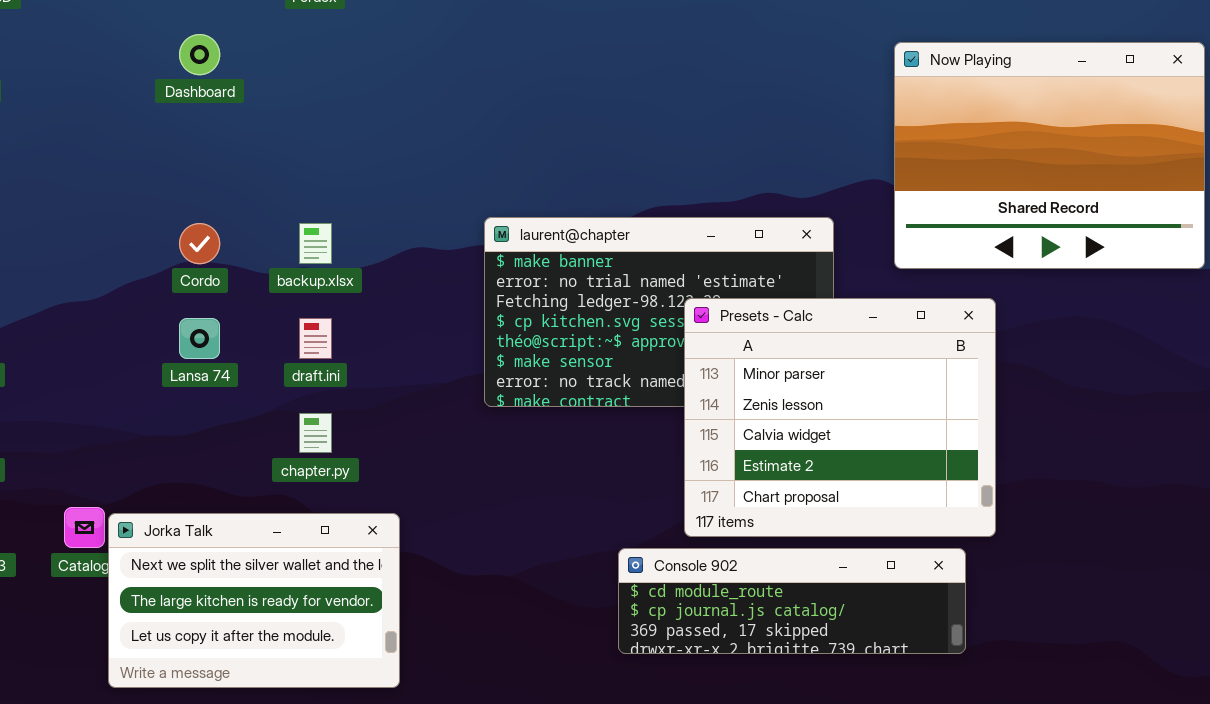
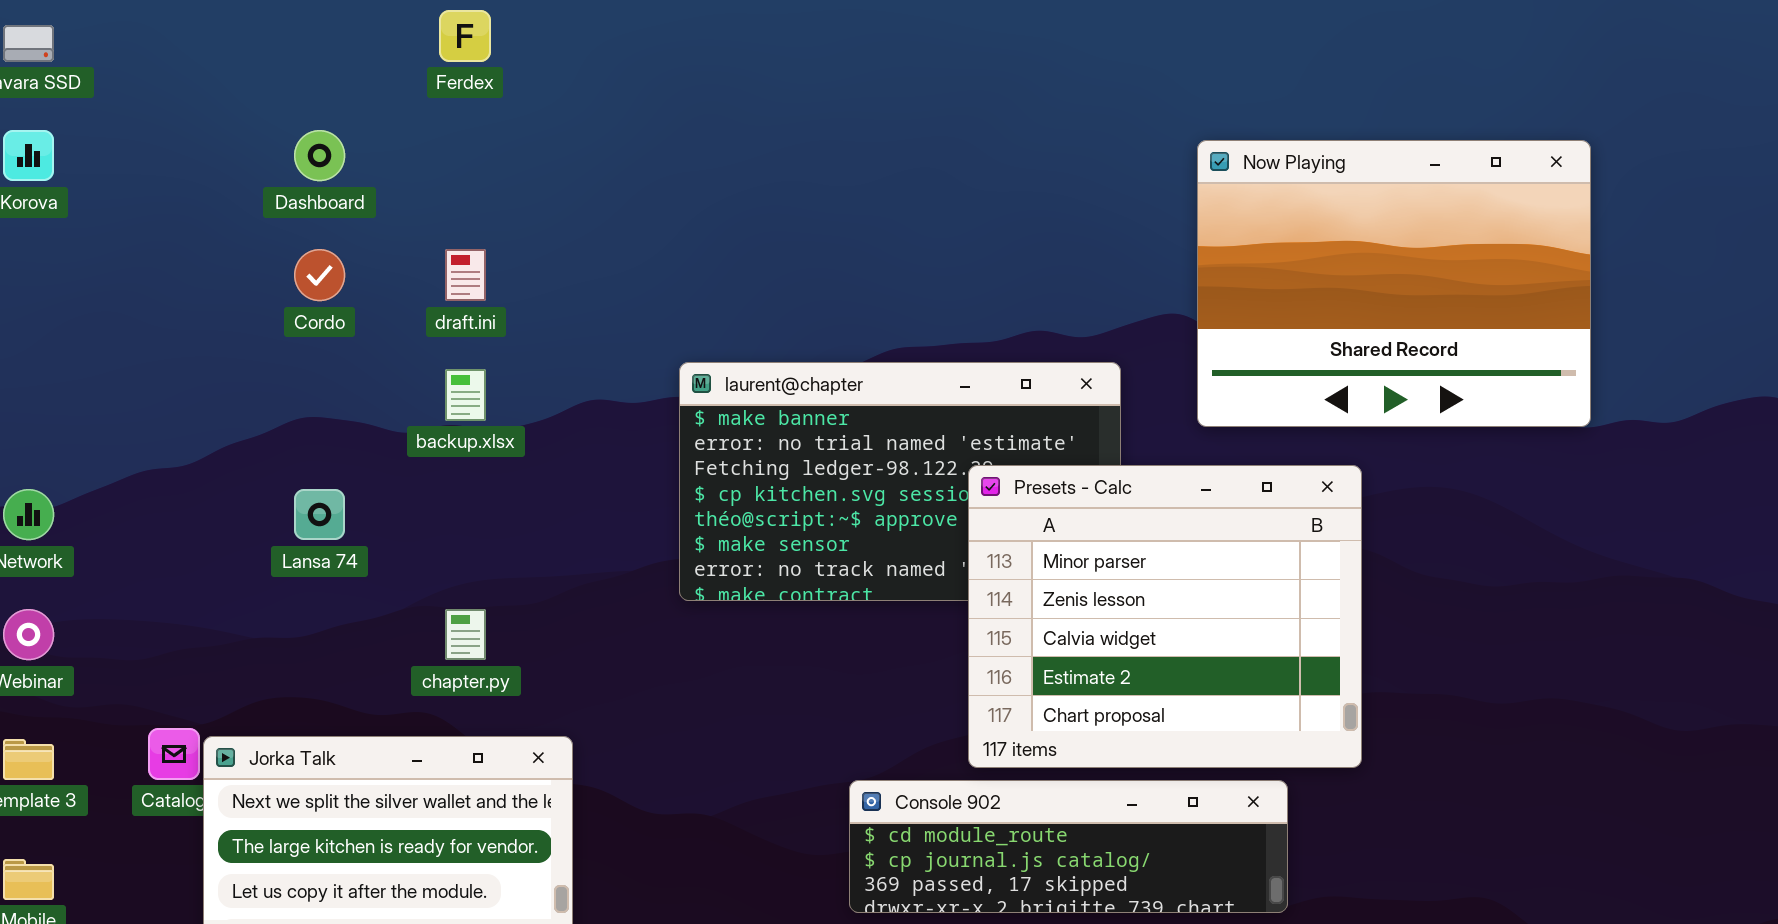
Cordo: [179,223,220,264] -> [294,249,345,301], moved
Presets - Calc: [684,298,996,537] -> [968,465,1362,768], moved
draft.ini: [299,318,332,359] -> [445,249,486,301], moved

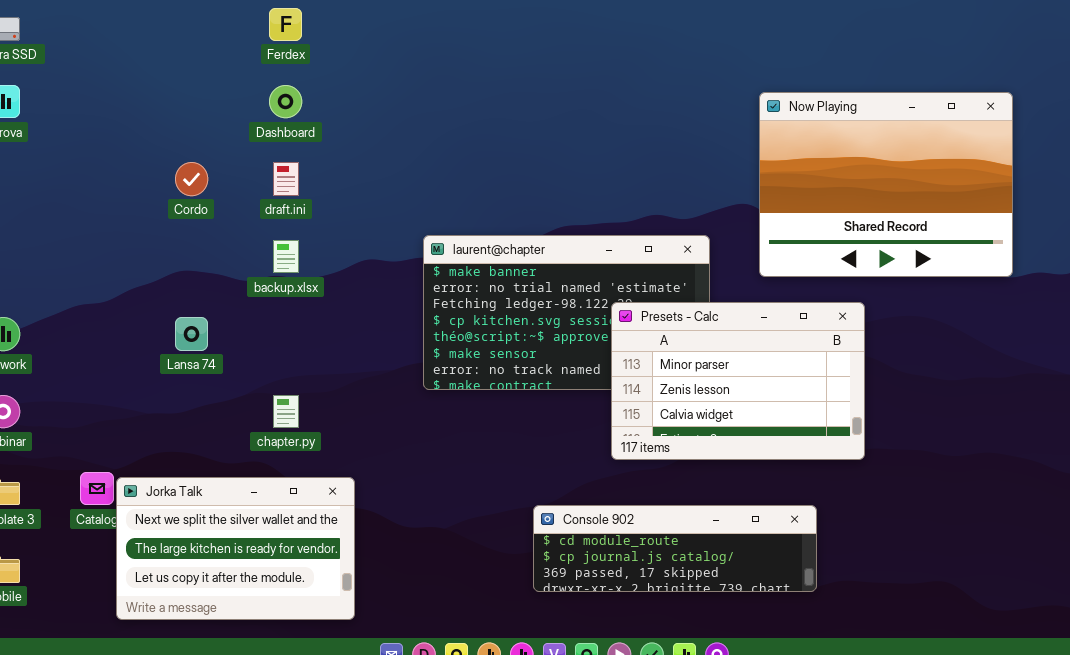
Dashboard: [294,130,345,181] -> [269,85,302,118], moved
Presets - Calc: [968,465,1362,768] -> [611,302,865,460], resized

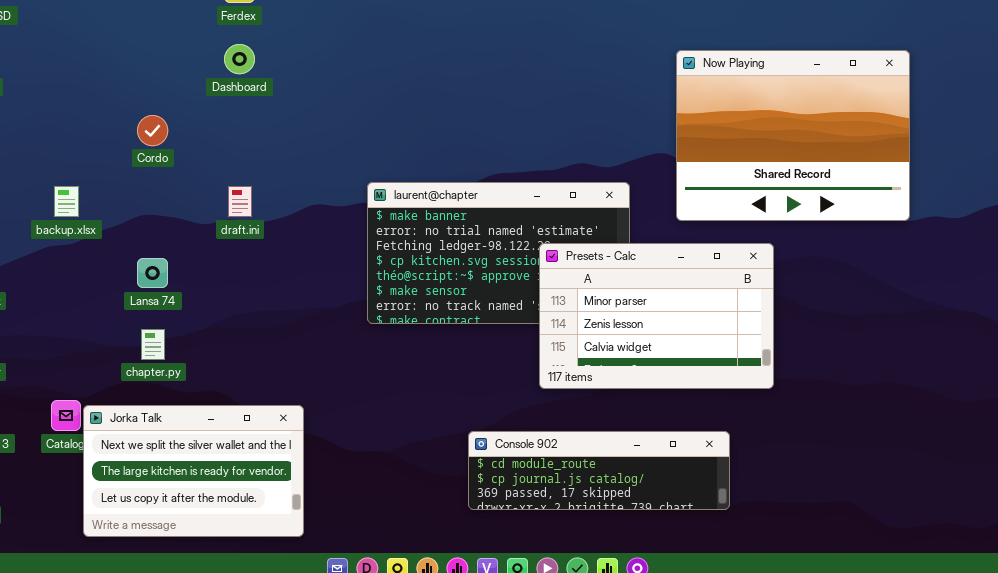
draft.ini: [273,162,299,196] -> [228,186,252,217], moved
backup.xlsx: [273,240,299,273] -> [54,186,79,217], moved
chapter.py: [273,395,299,428] -> [141,329,165,360], moved

